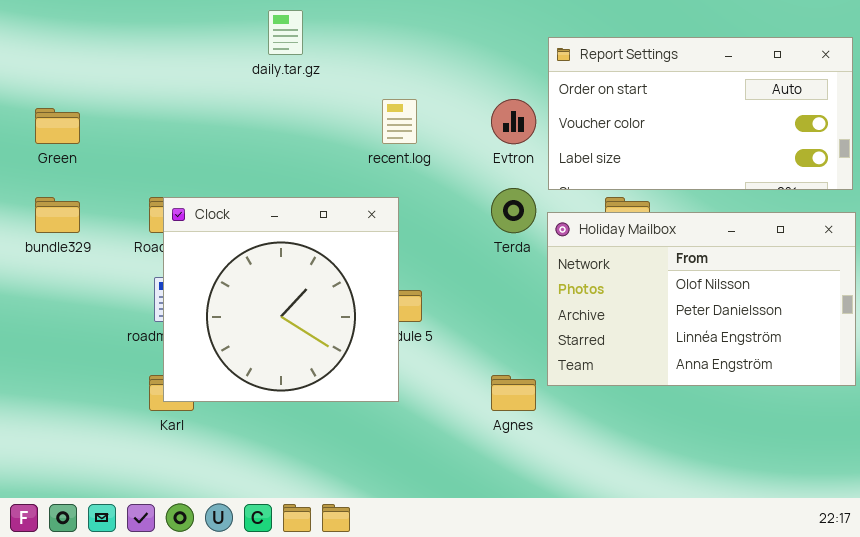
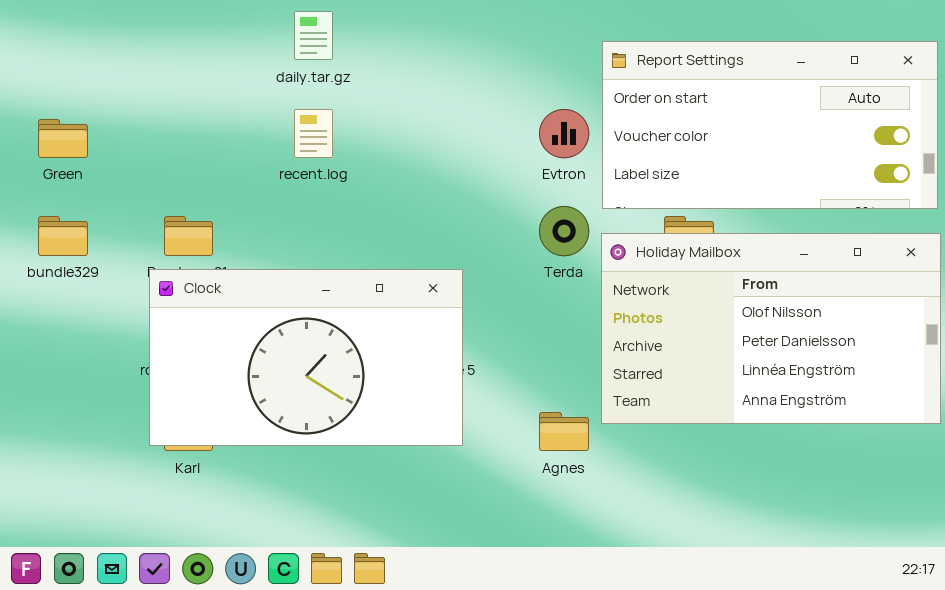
recent.log: [382,99,417,144] -> [294,109,333,158], moved
Clock: [163,197,399,402] -> [149,269,463,446], moved, resized

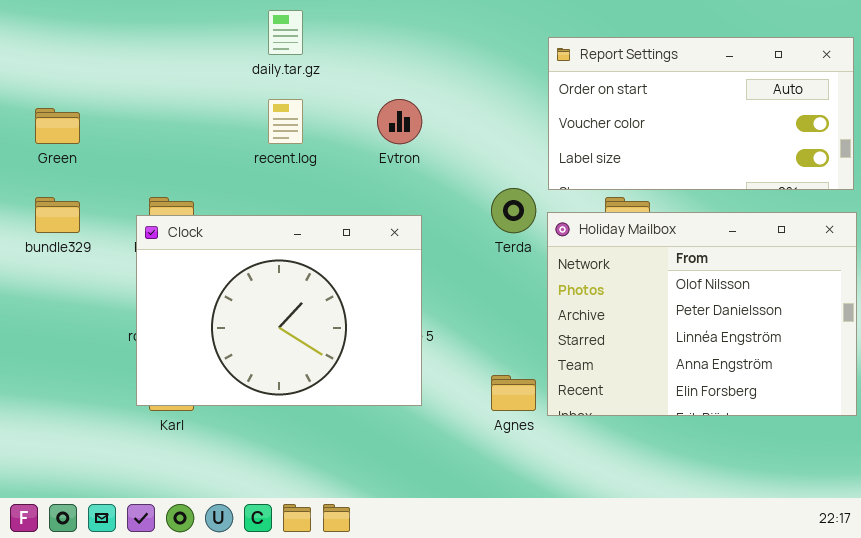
Evtron: [539,109,589,158] -> [377,99,422,144], moved
Holiday Mailbox: [601,233,941,424] -> [547,212,857,416], resized
Clock: [149,269,463,446] -> [136,215,422,406], resized

